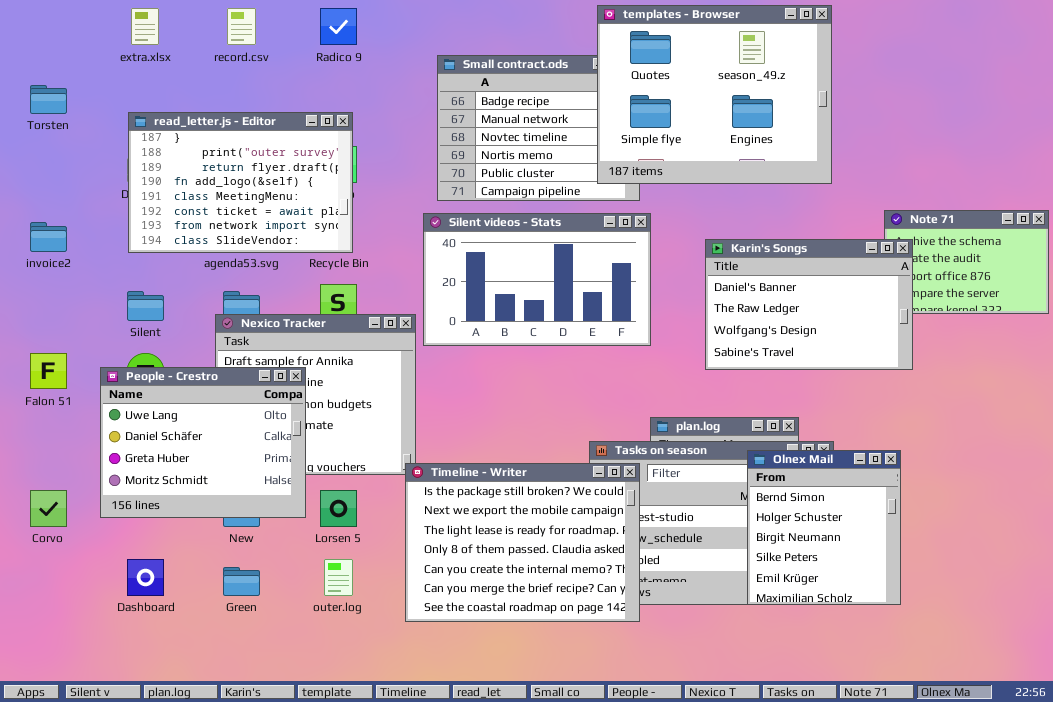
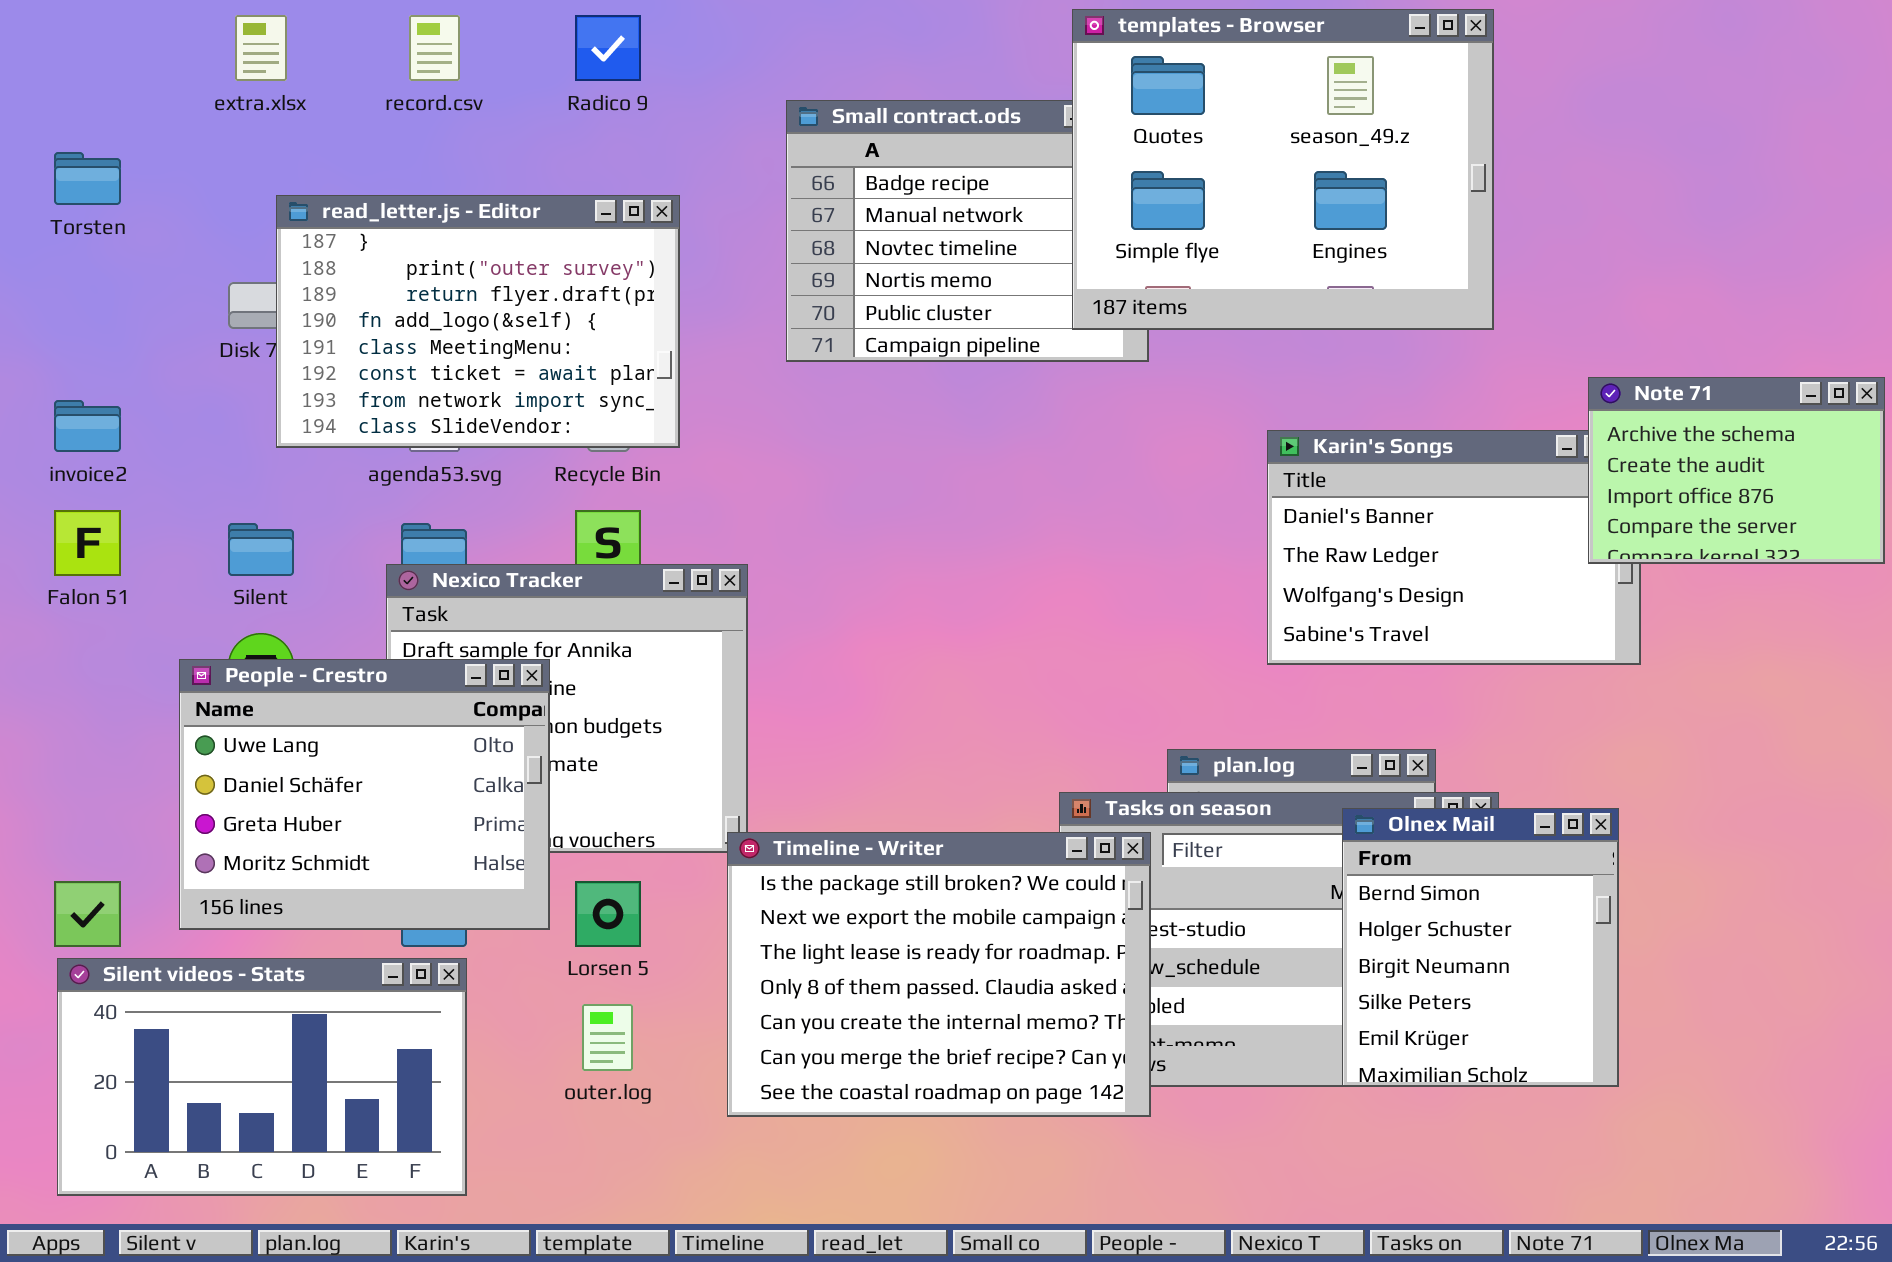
read_letter.js - Editor: [128,112,353,253] -> [276,195,680,448], moved
Note 71: [884,210,1049,314] -> [1588,377,1885,564], raised
Silent videos - Stats: [423,213,651,346] -> [57,958,467,1196], moved
Falon 51: [30,353,67,389] -> [54,510,121,576], moved

